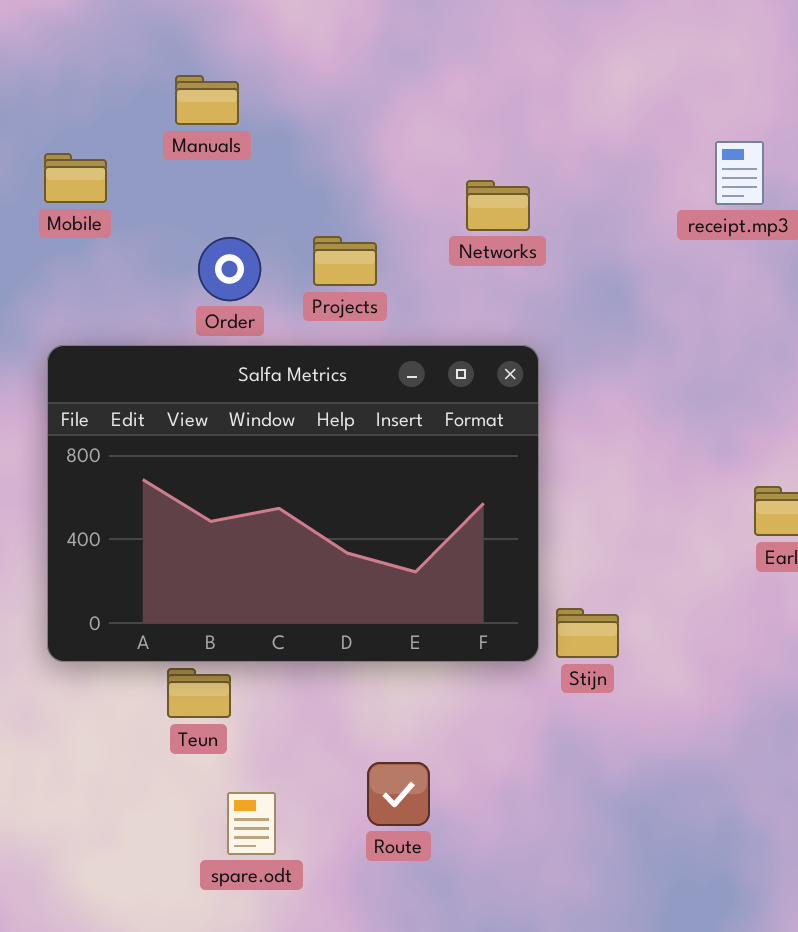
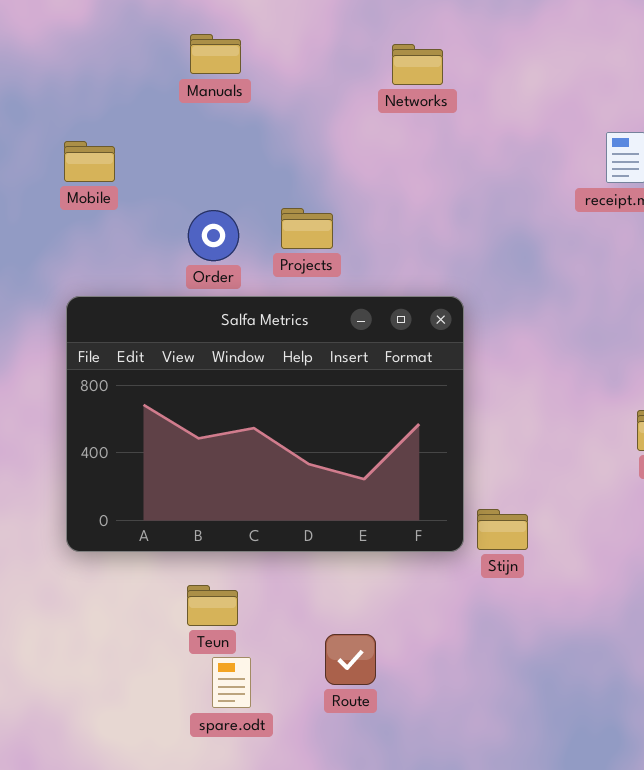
Manuals: [175,75,239,125] -> [190,34,241,74], moved
Networks: [466,180,530,231] -> [392,44,443,85], moved
Teun: [167,668,231,718] -> [187,585,238,626], moved

